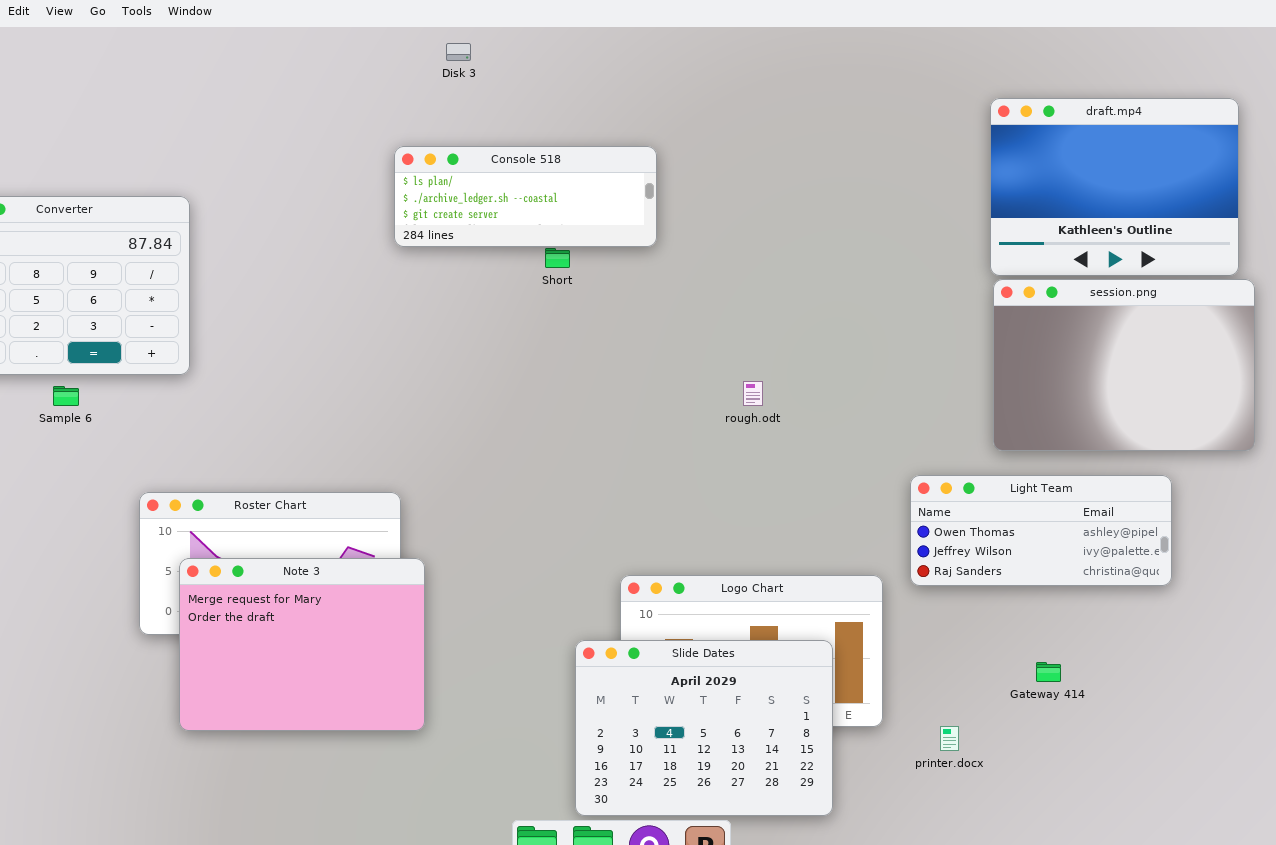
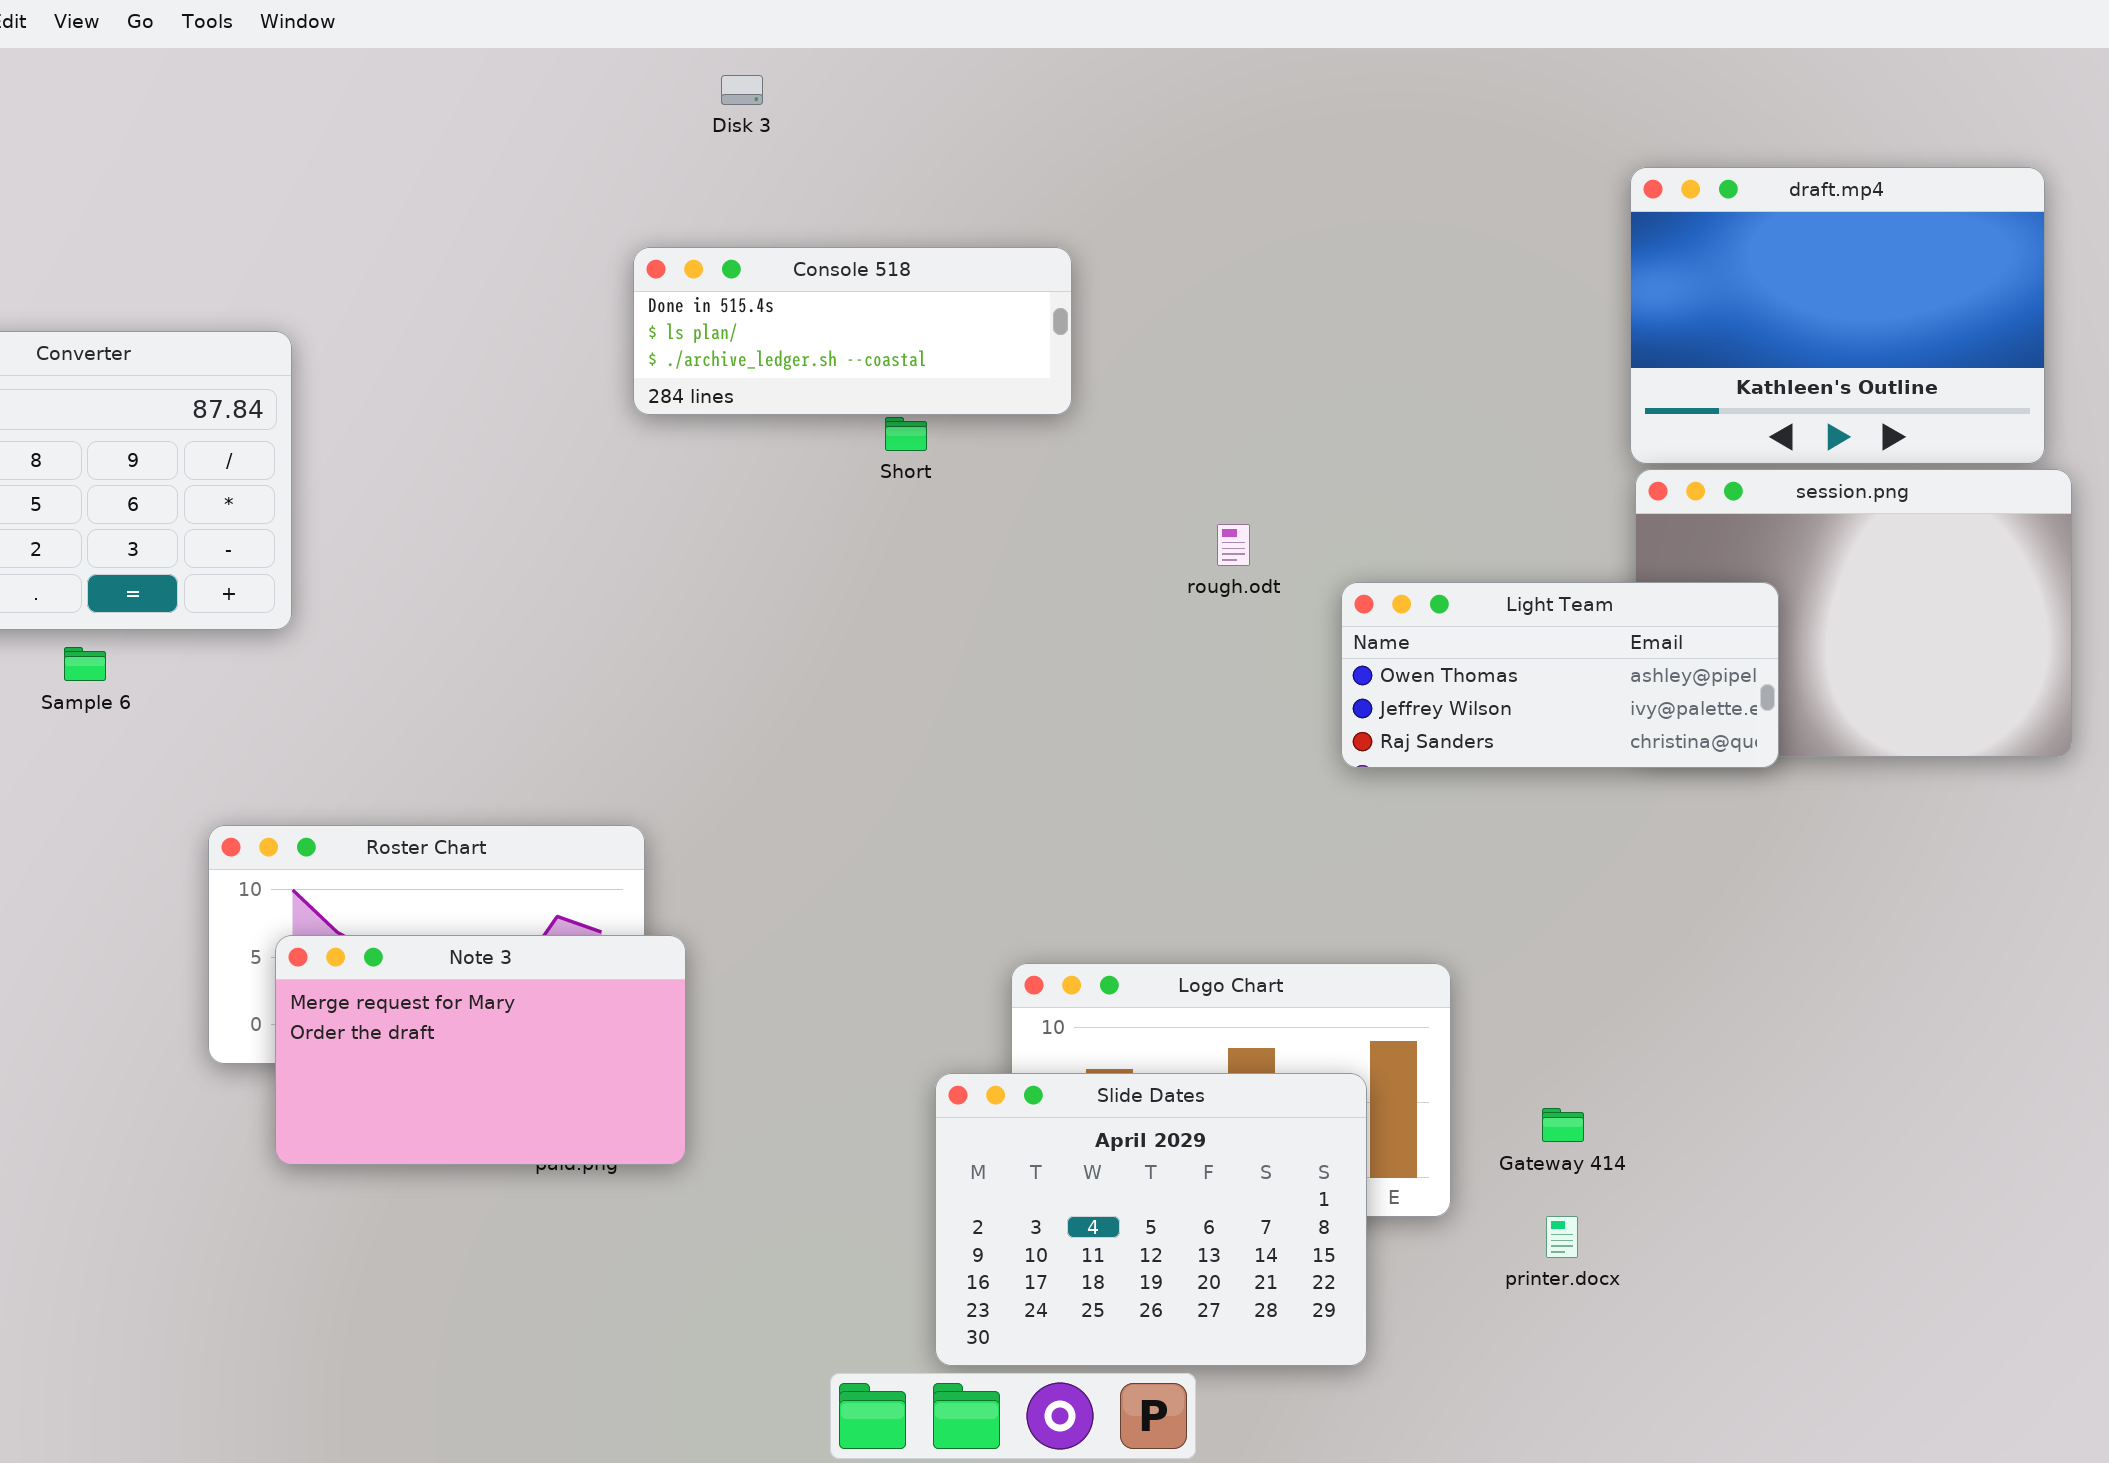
Console 518: [394,146,657,247] -> [633,247,1072,415], scrolled up 1 row
rough.odt: [743,381,763,406] -> [1217,524,1250,566], moved
Light Team: [910,475,1172,586] -> [1341,582,1779,768], moved
Note 3: [179,558,425,731] -> [275,935,686,1165], resized
Gateway 414: [1036,662,1061,682] -> [1542,1108,1584,1142], moved

